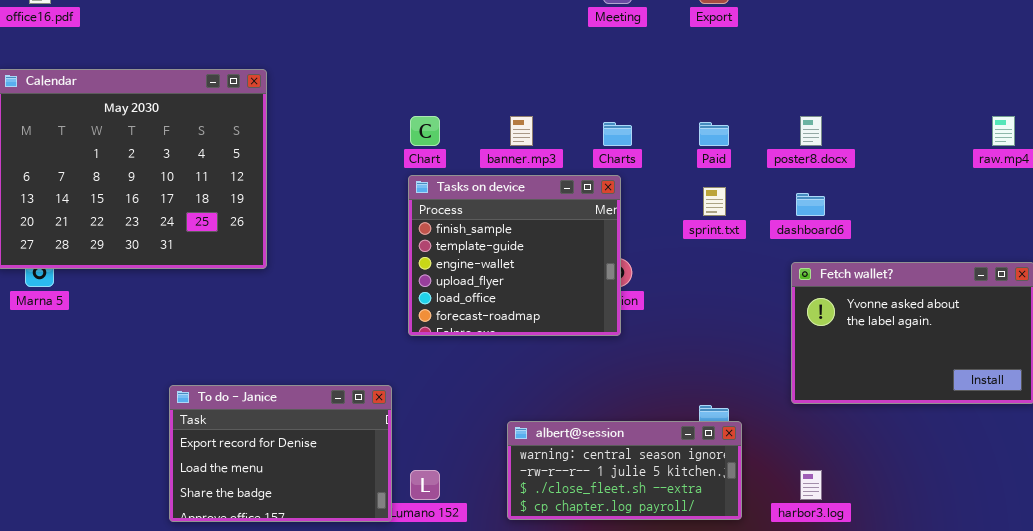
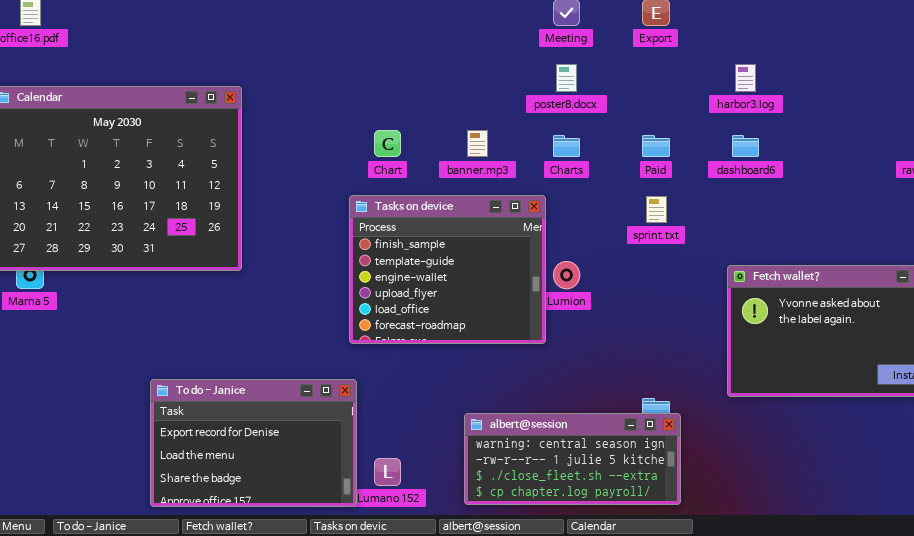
poster8.docx: [800,116,822,146] -> [556,64,577,92], moved
Tasks on device: [408,175,621,336] -> [349,195,546,344], moved
dashboard6: [796,193,825,216] -> [732,135,759,157], moved
harbor3.log: [800,470,822,500] -> [735,64,756,92], moved

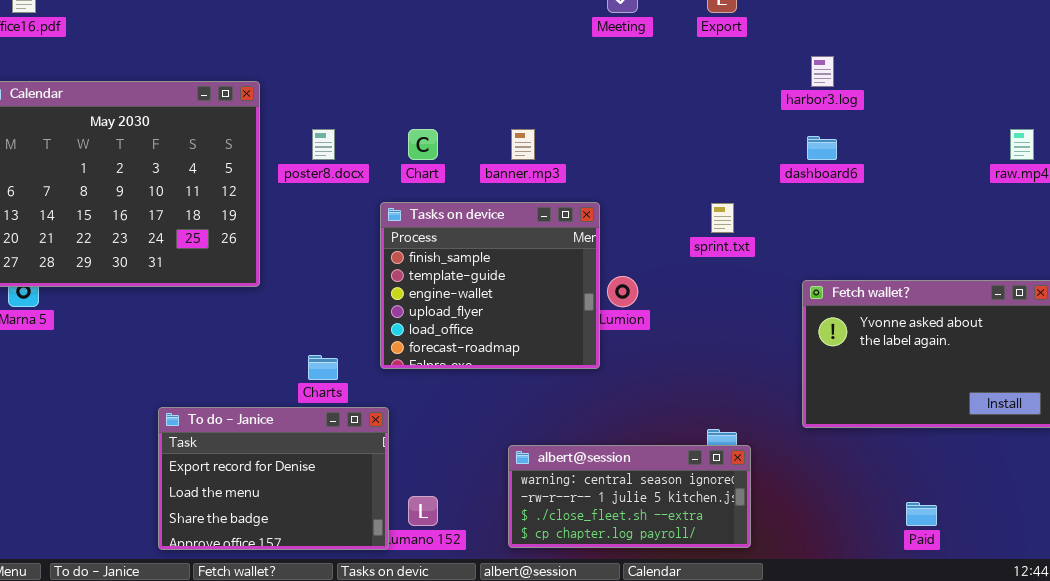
poster8.docx: [556,64,577,92] -> [312,129,335,160], moved
Charts: [553,135,580,157] -> [308,355,338,380], moved
Paid: [642,135,670,157] -> [906,502,937,526], moved

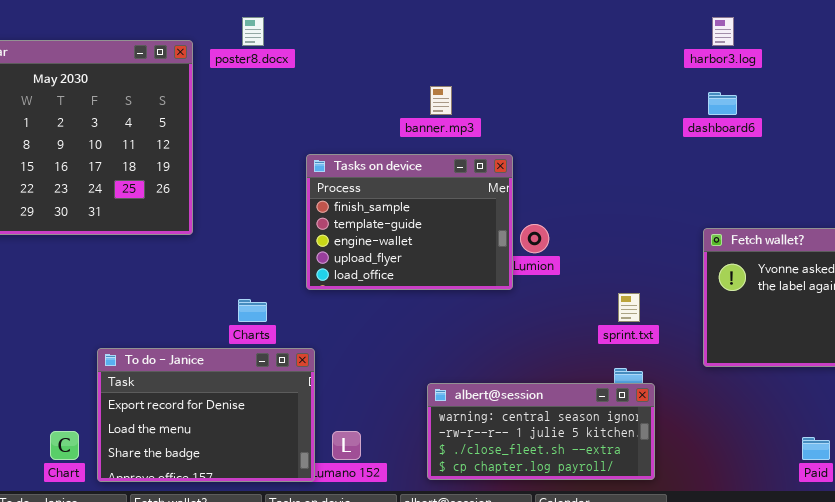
poster8.docx: [312,129,335,160] -> [242,17,264,46], moved
Chart: [408,129,438,160] -> [50,431,79,460], moved
Tasks on device: [380,202,600,369] -> [306,154,513,290], resized
sprint.txt: [711,203,734,233] -> [618,293,640,322], moved

